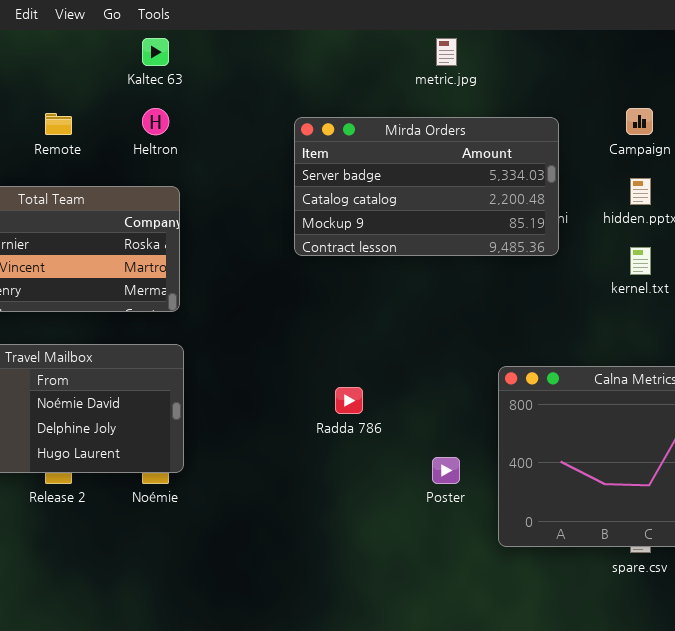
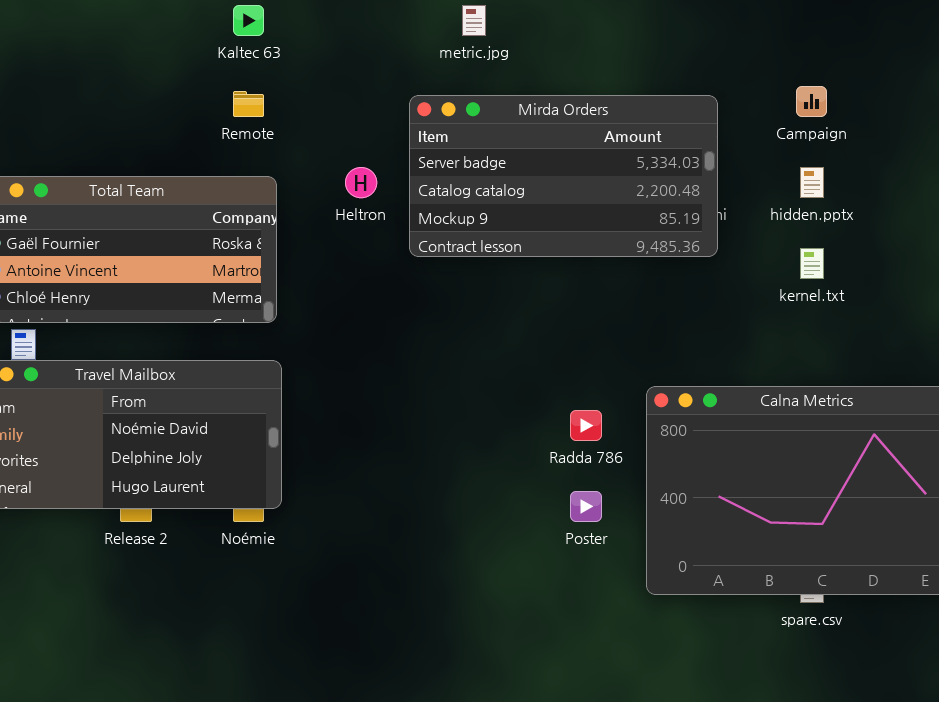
metric.jpg: [436,38,457,66] -> [462,5,486,36], moved
Heltron: [142,108,169,135] -> [345,167,377,198], moved
Remote: [45,113,72,135] -> [233,91,264,117], moved
Radda 786: [335,387,363,414] -> [570,410,602,441], moved

